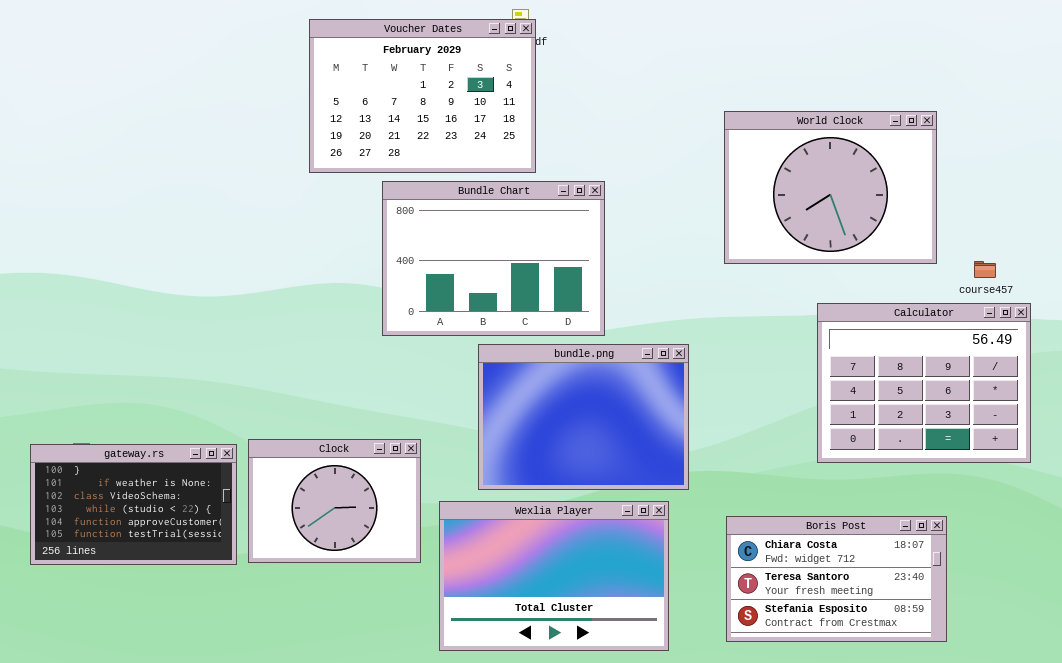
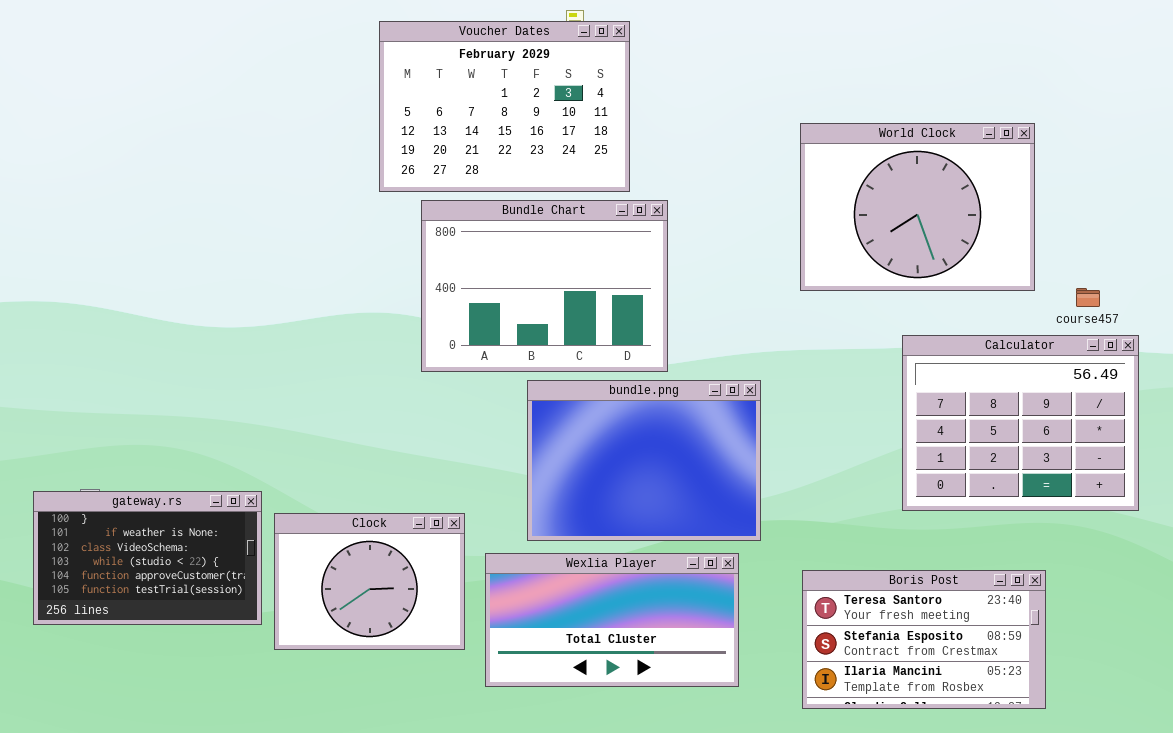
Voucher Dates: [309,19,536,173] -> [379,21,630,192], moved
Clock: [248,439,421,563] -> [274,513,465,650], moved
Wexlia Player: [439,501,669,651] -> [485,553,739,687], resized
Boris Post: [726,516,947,642] -> [802,570,1046,709], scrolled down 1 row

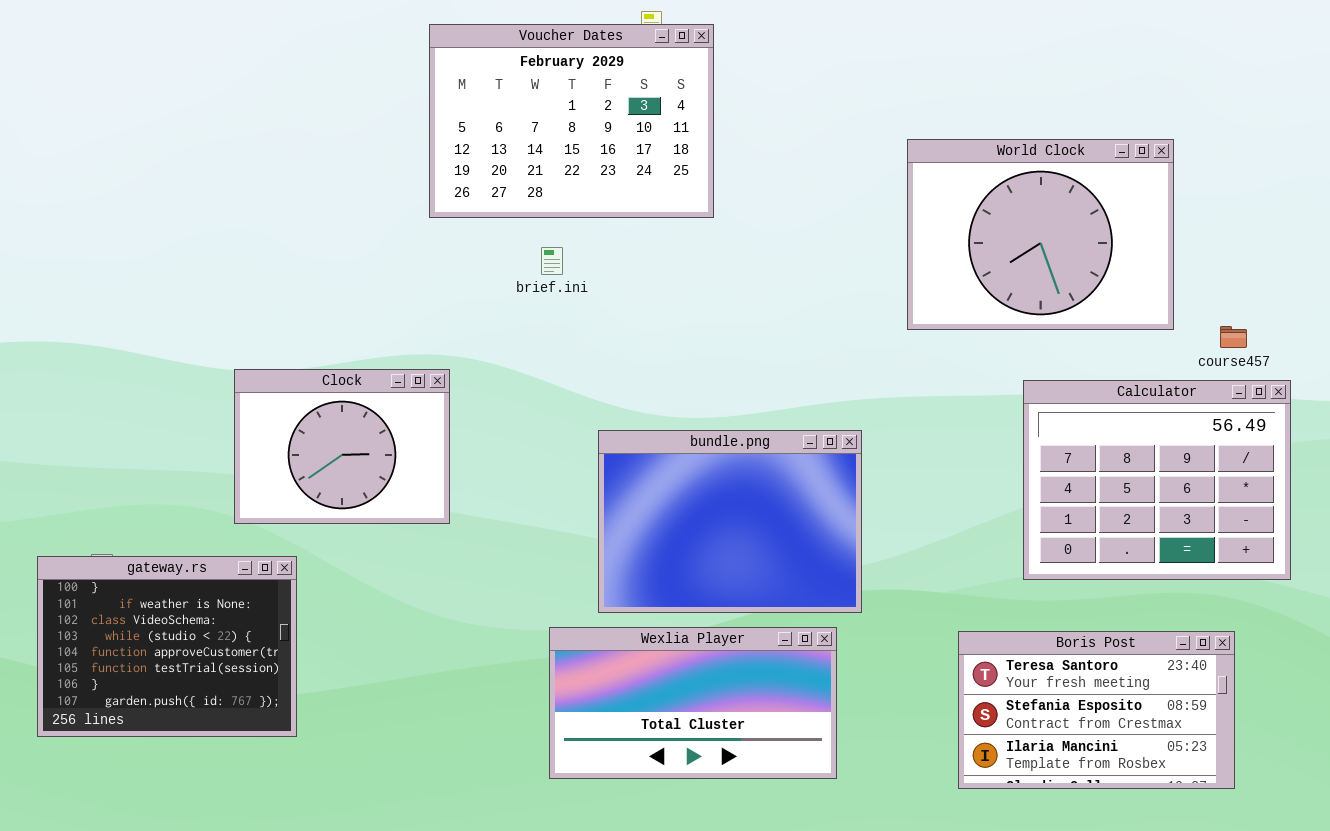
Bundle Chart: [421,200,668,372] -> none, closed
gateway.rs: [33,491,262,625] -> [37,556,297,737], resized
Clock: [274,513,465,650] -> [234,369,450,524], moved
Boris Post: [802,570,1046,709] -> [958,631,1235,789], moved

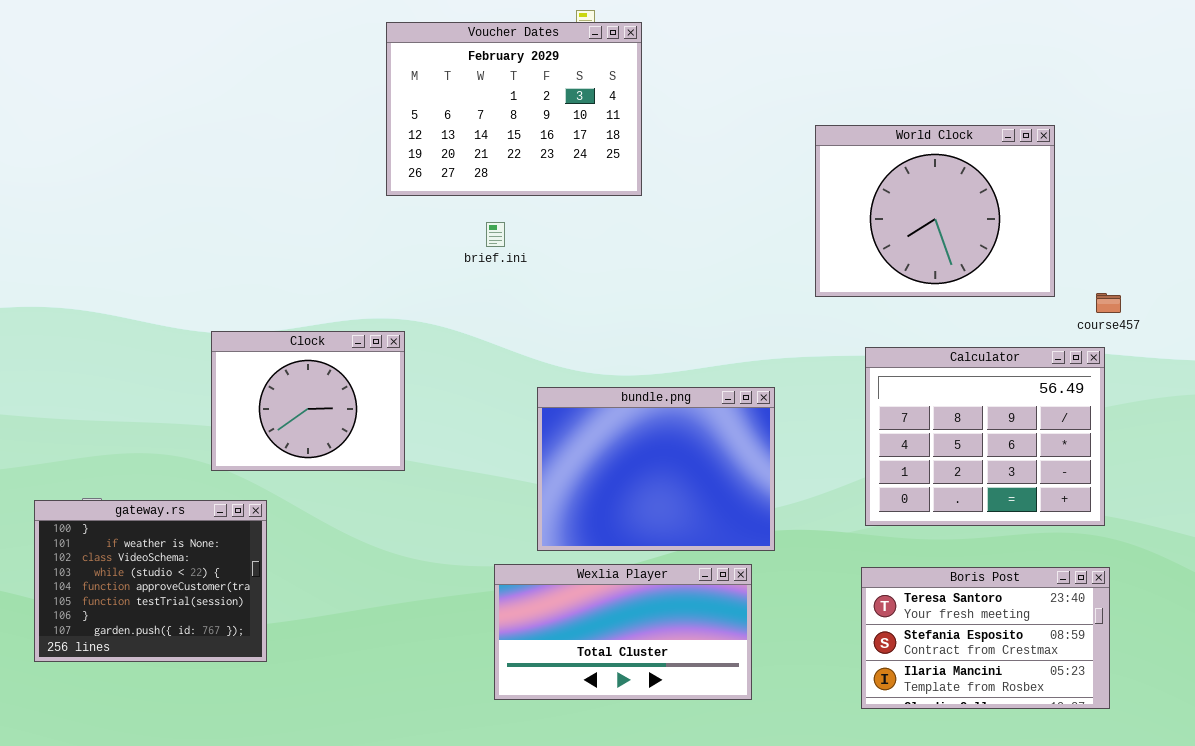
Calculator: [1023,380,1291,580] -> [865,347,1105,526], moved

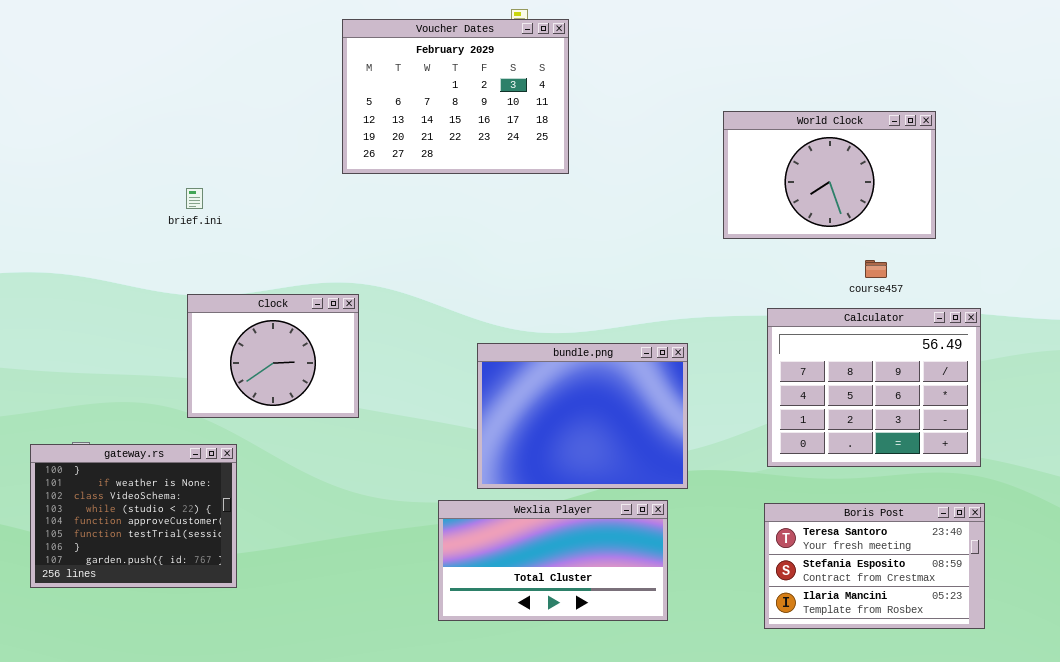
World Clock: [815,125,1055,297] -> [723,111,936,239], resized
brief.ini: [486,222,505,247] -> [186,188,203,209], moved
course457: [1096,293,1121,313] -> [865,260,887,278], moved

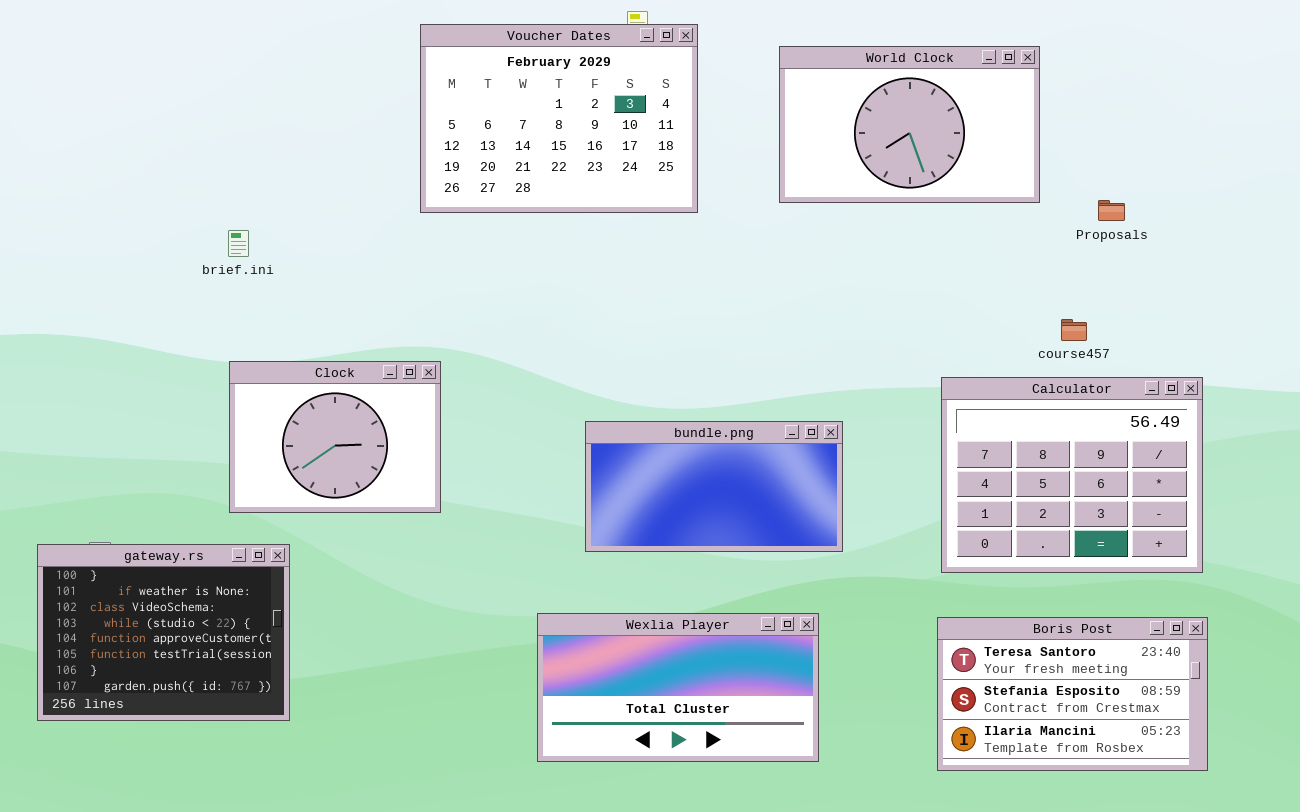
World Clock: [723,111,936,239] -> [779,46,1040,203], moved
bundle.png: [477,343,688,489] -> [585,421,843,552], resized

